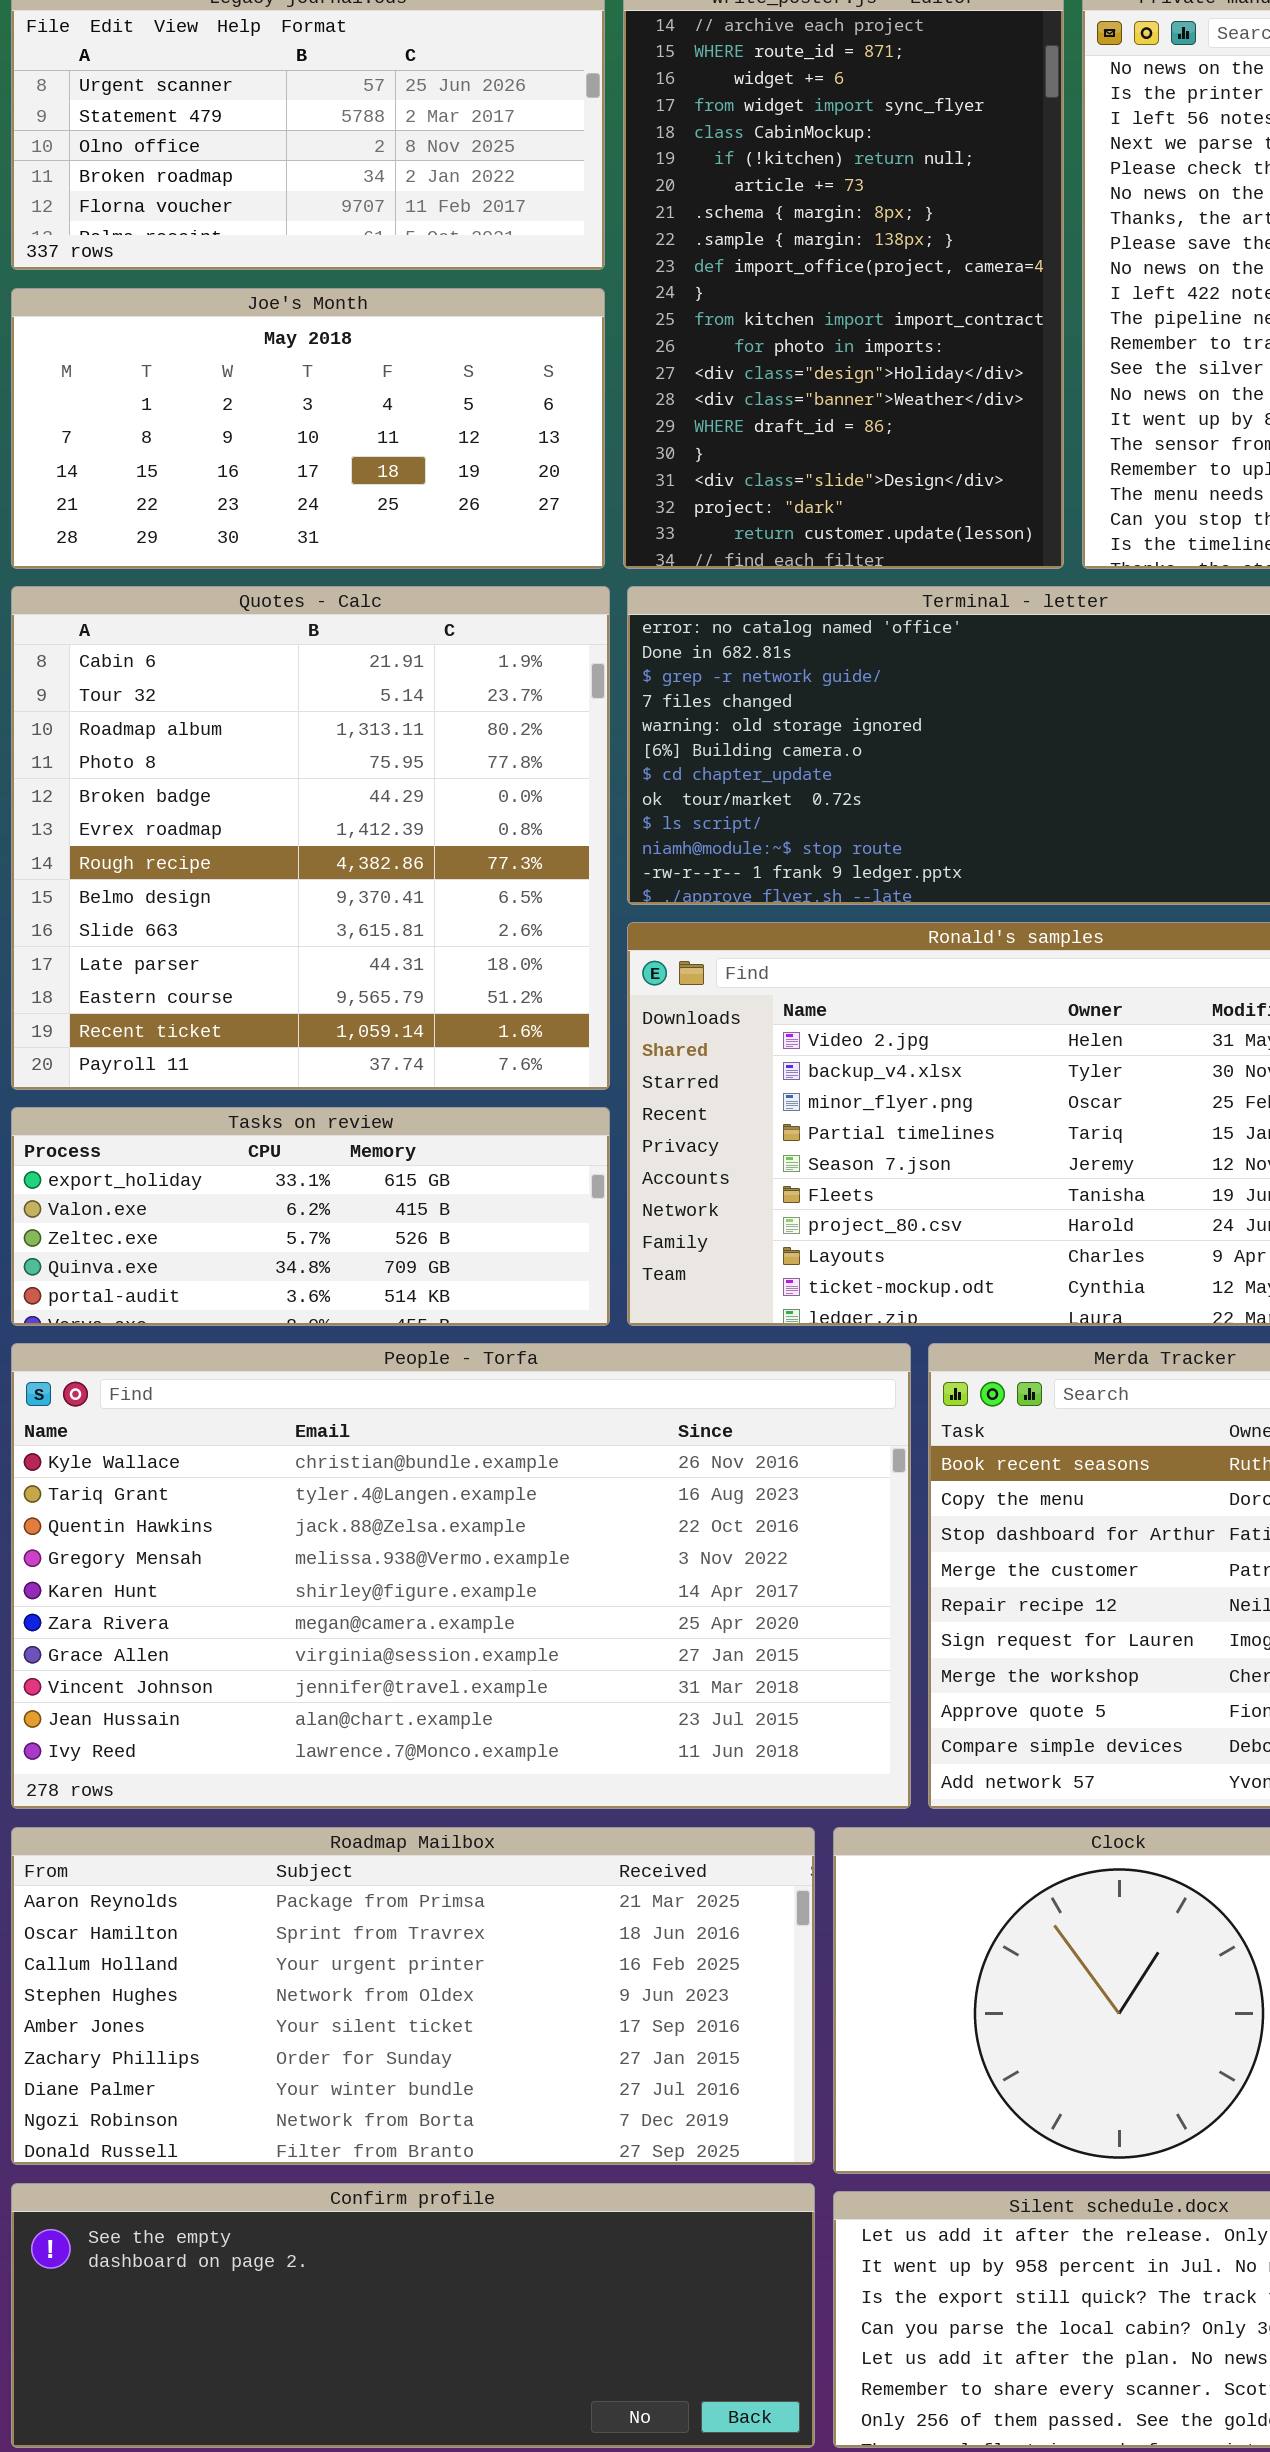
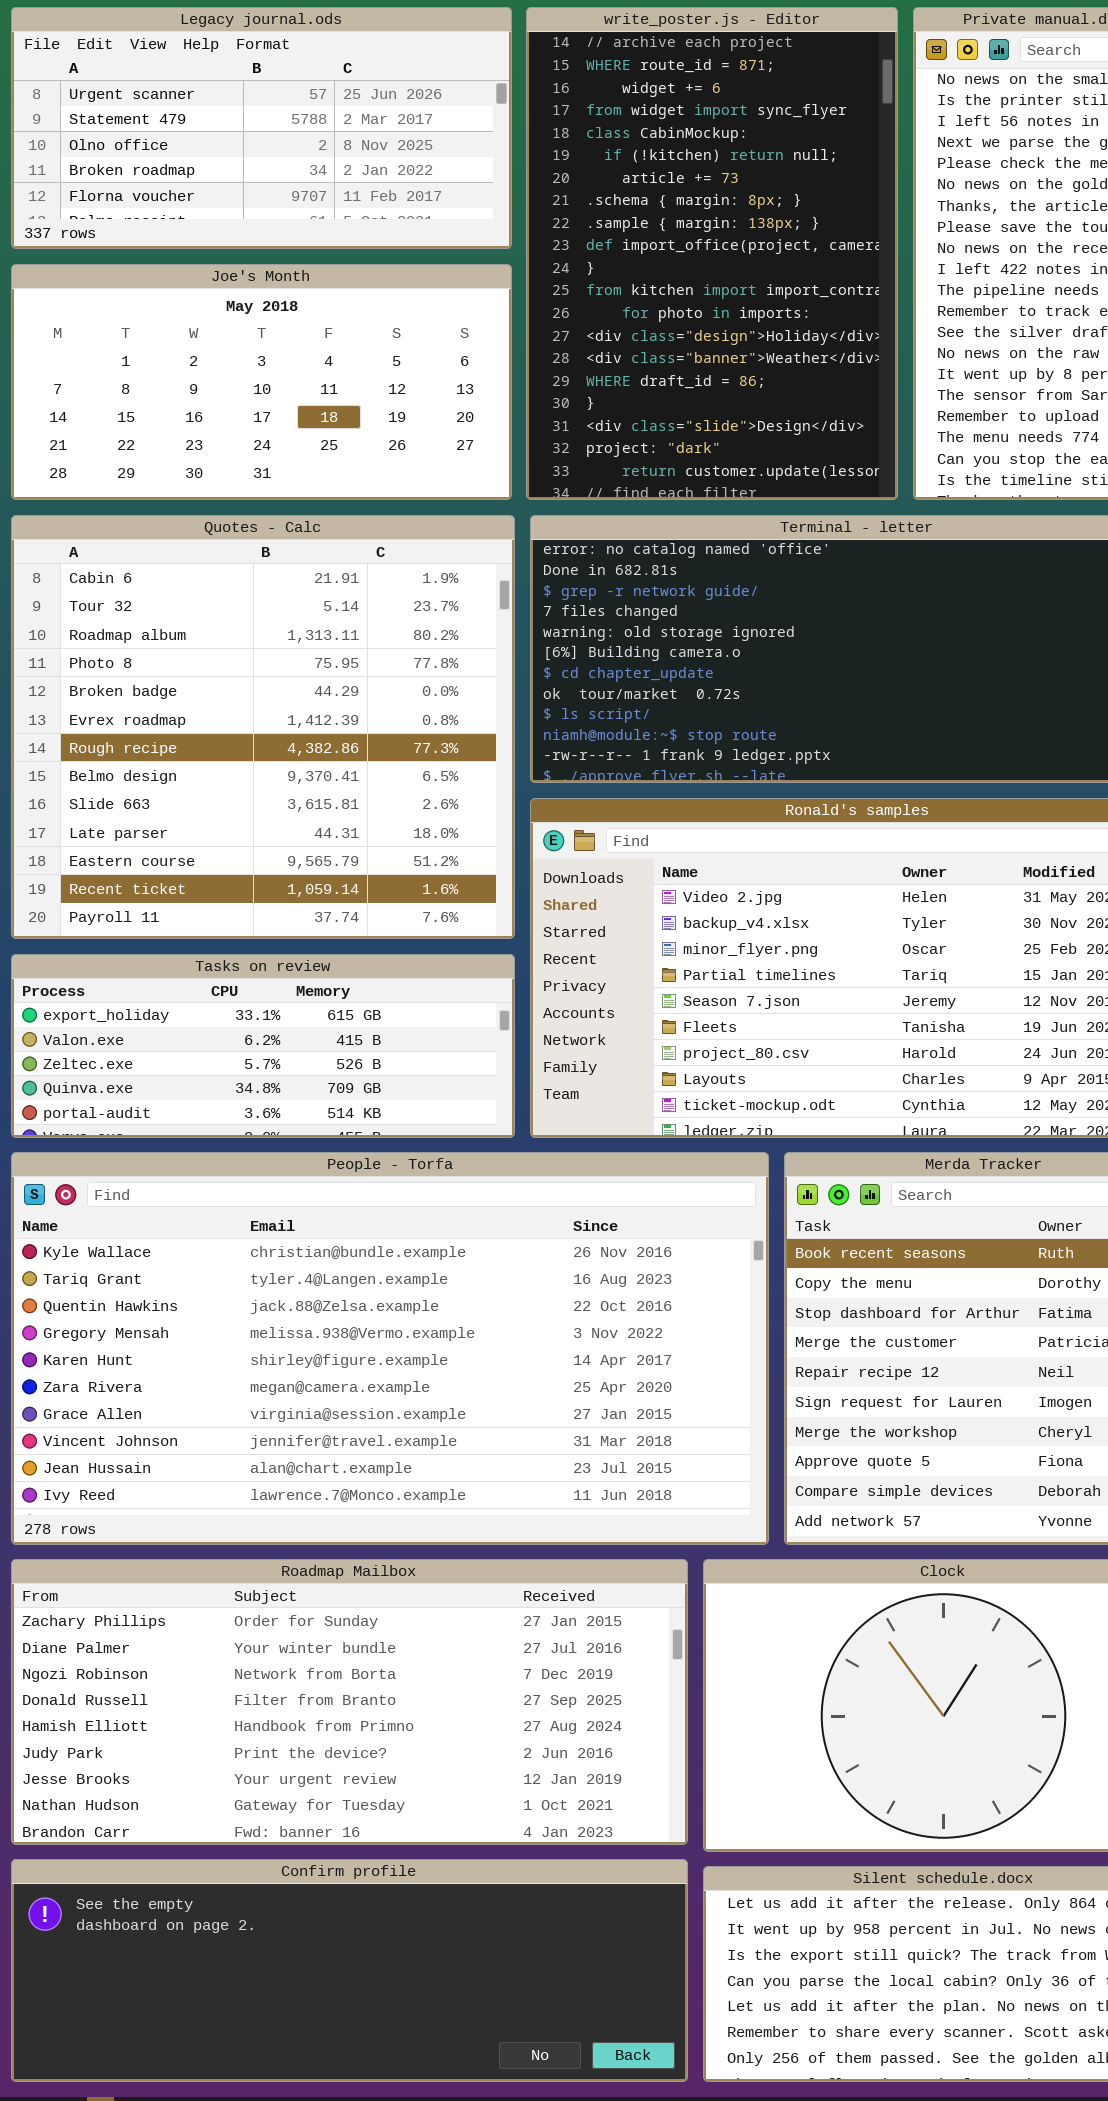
Roadmap Mailbox: [11,1827,815,2165] -> [11,1559,688,1845], scrolled down 5 rows

